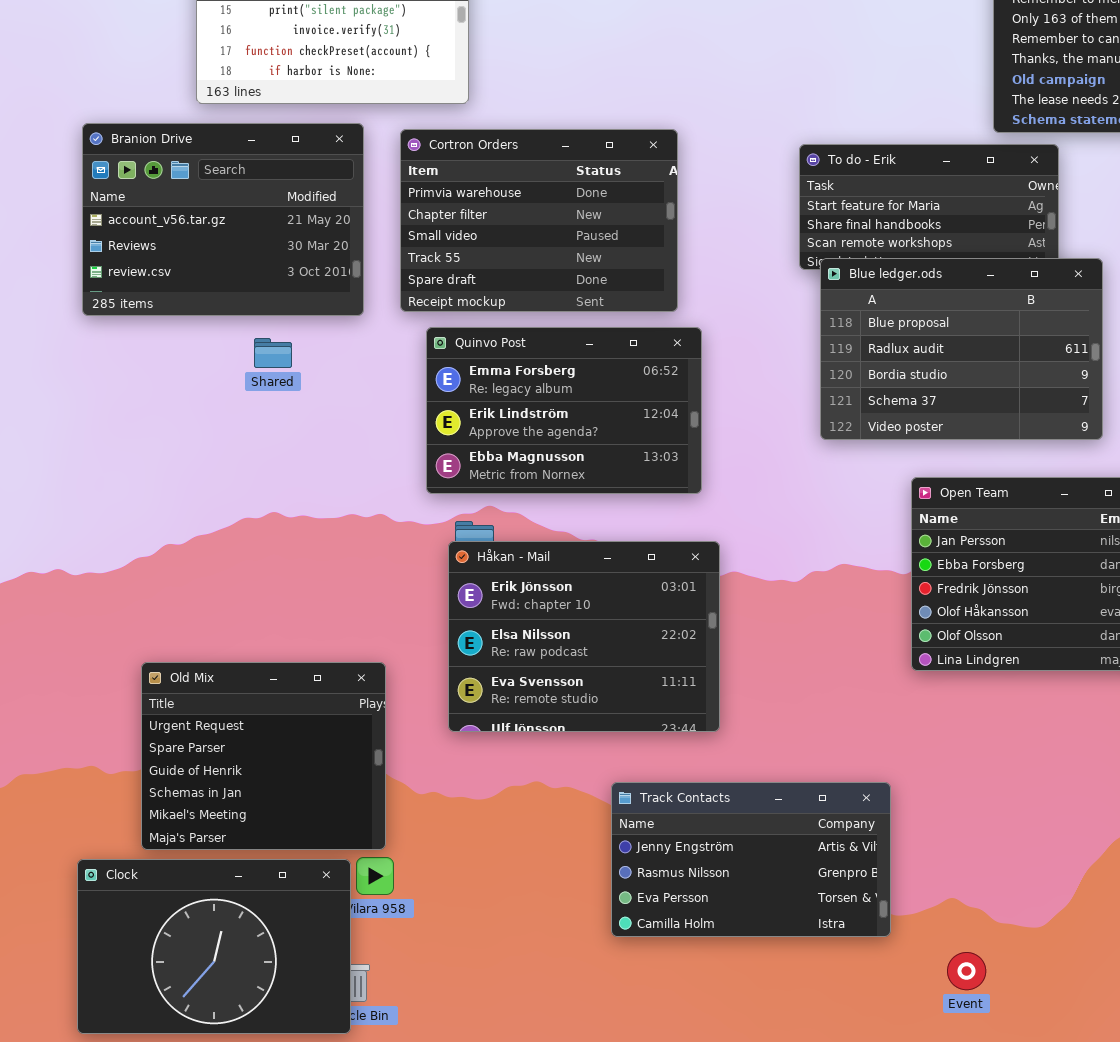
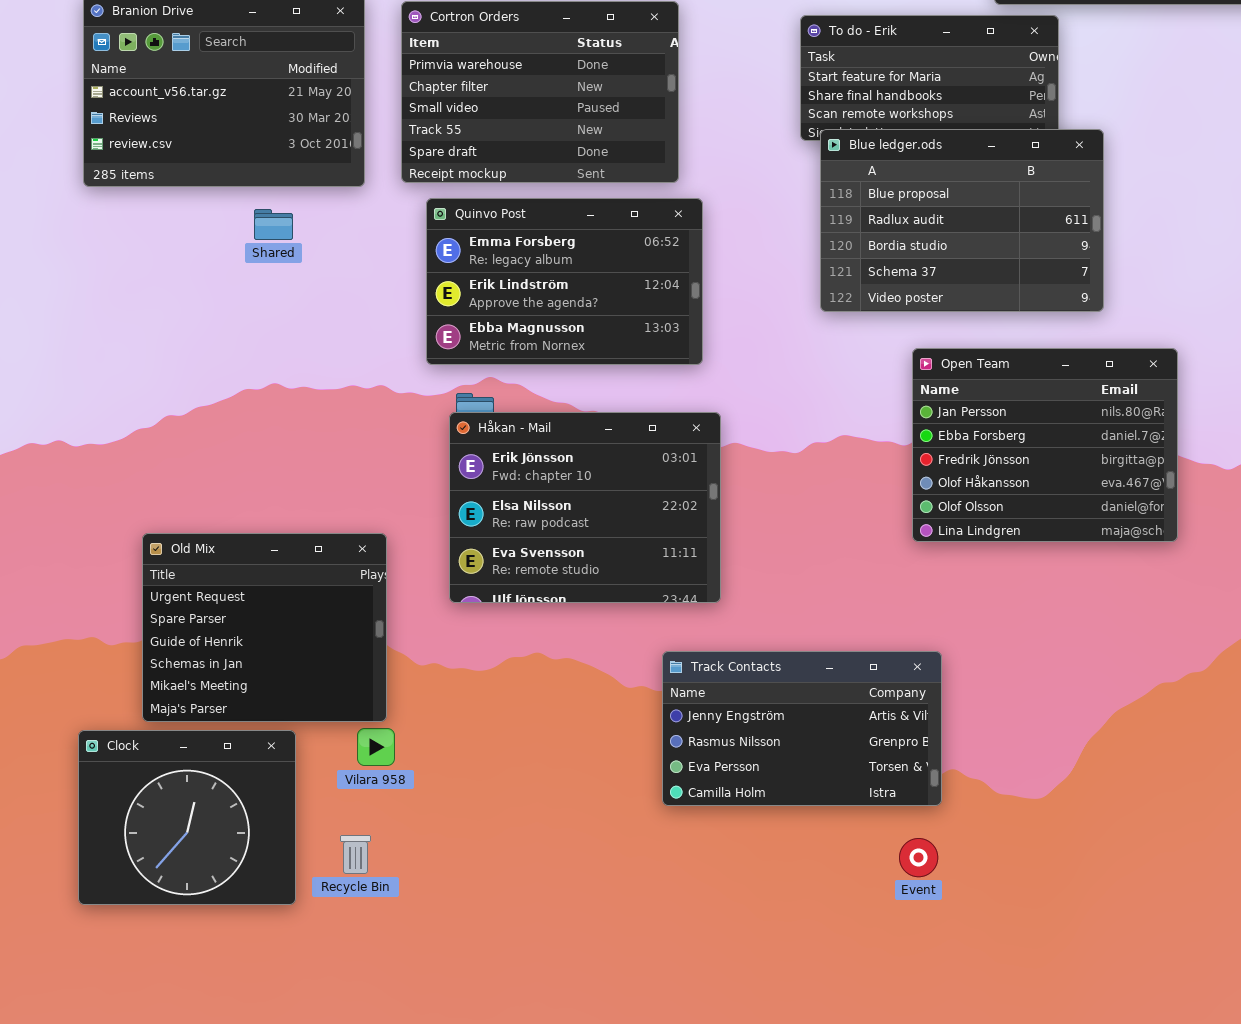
Track Contacts: [611,782,891,937] -> [662,651,942,806], moved
Clock: [77,859,351,1034] -> [78,730,296,905], resized
Event: [947,952,986,990] -> [899,838,938,877], moved

